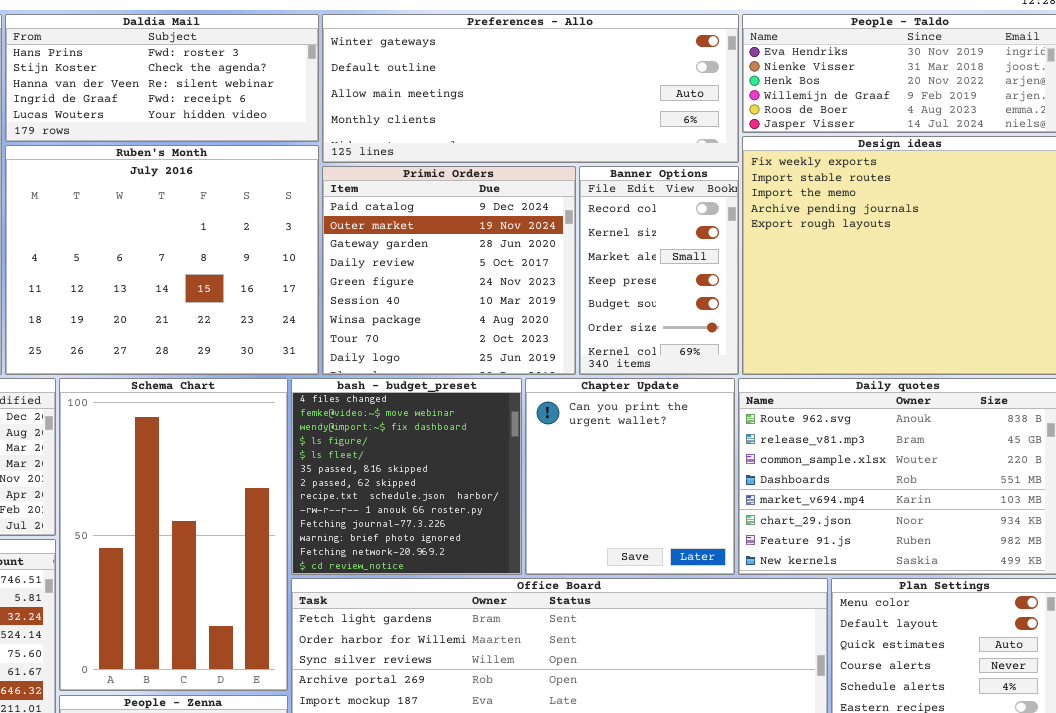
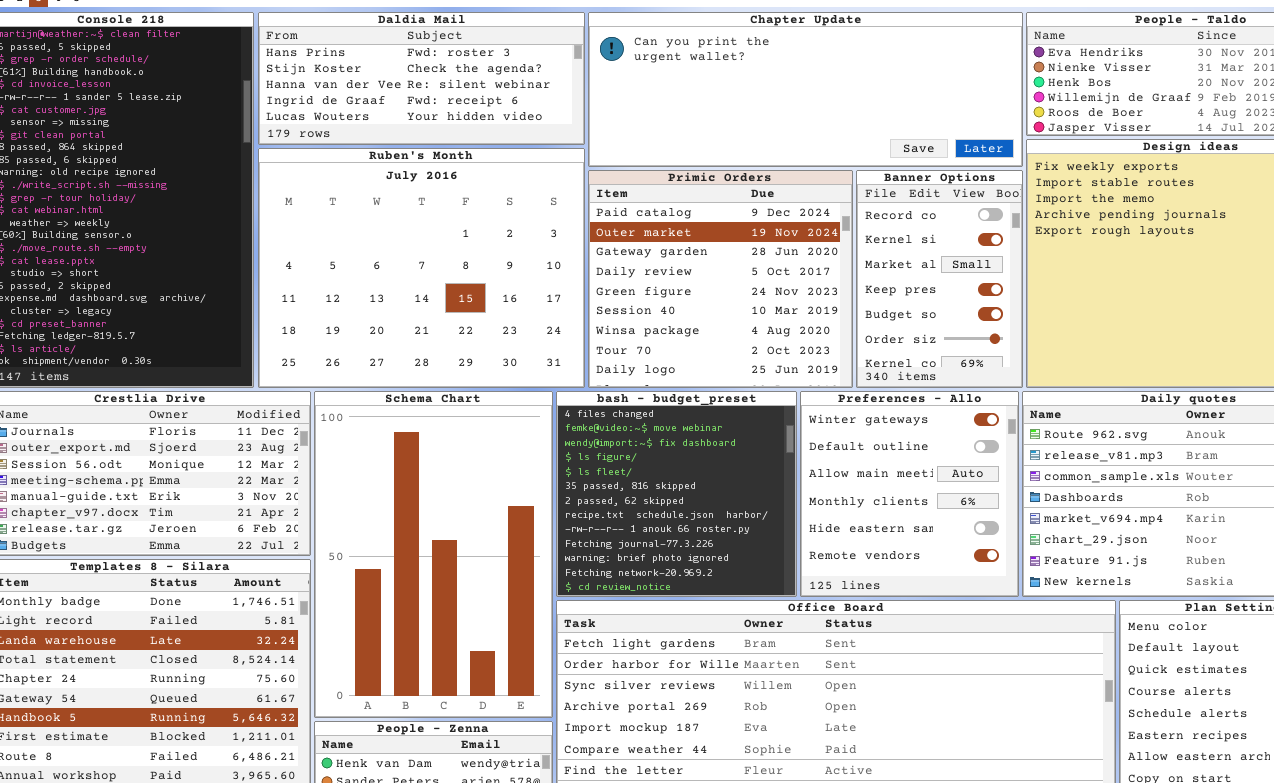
Preferences - Allo: [322,14,739,163] -> [800,391,1019,597], moved, resized
Chapter Update: [525,378,735,575] -> [588,12,1023,167], moved, resized

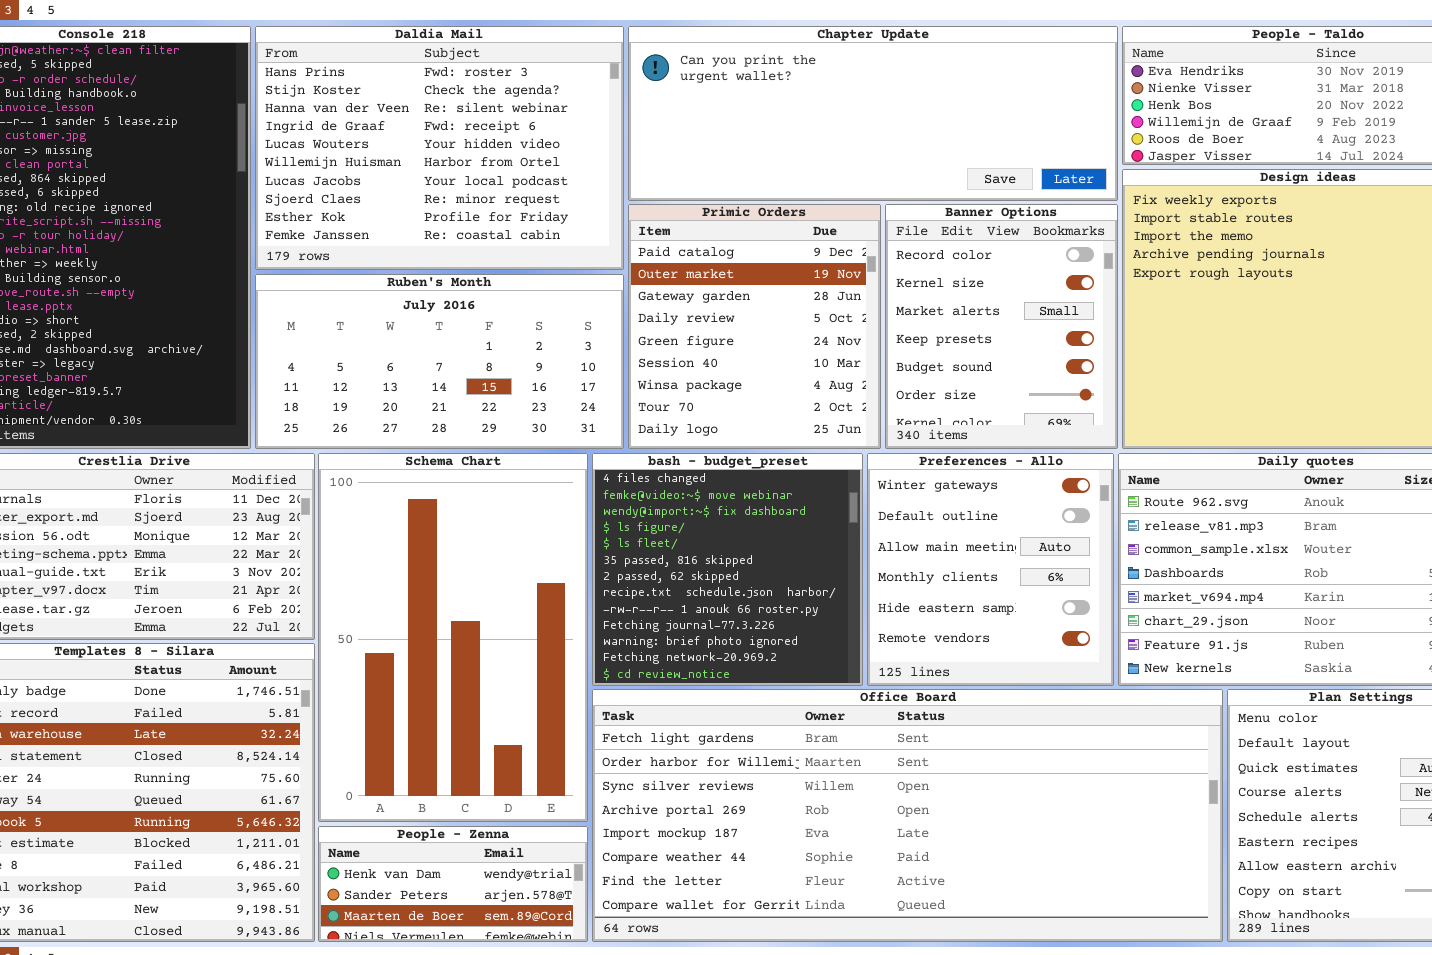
Daldia Mail: [258,12,585,145] -> [255,26,624,270], resized
Ruben's Month: [258,148,585,388] -> [255,274,624,449], resized
Primic Orders: [588,170,853,388] -> [628,204,881,449], resized
Banner Options: [856,170,1023,388] -> [885,204,1118,449], resized

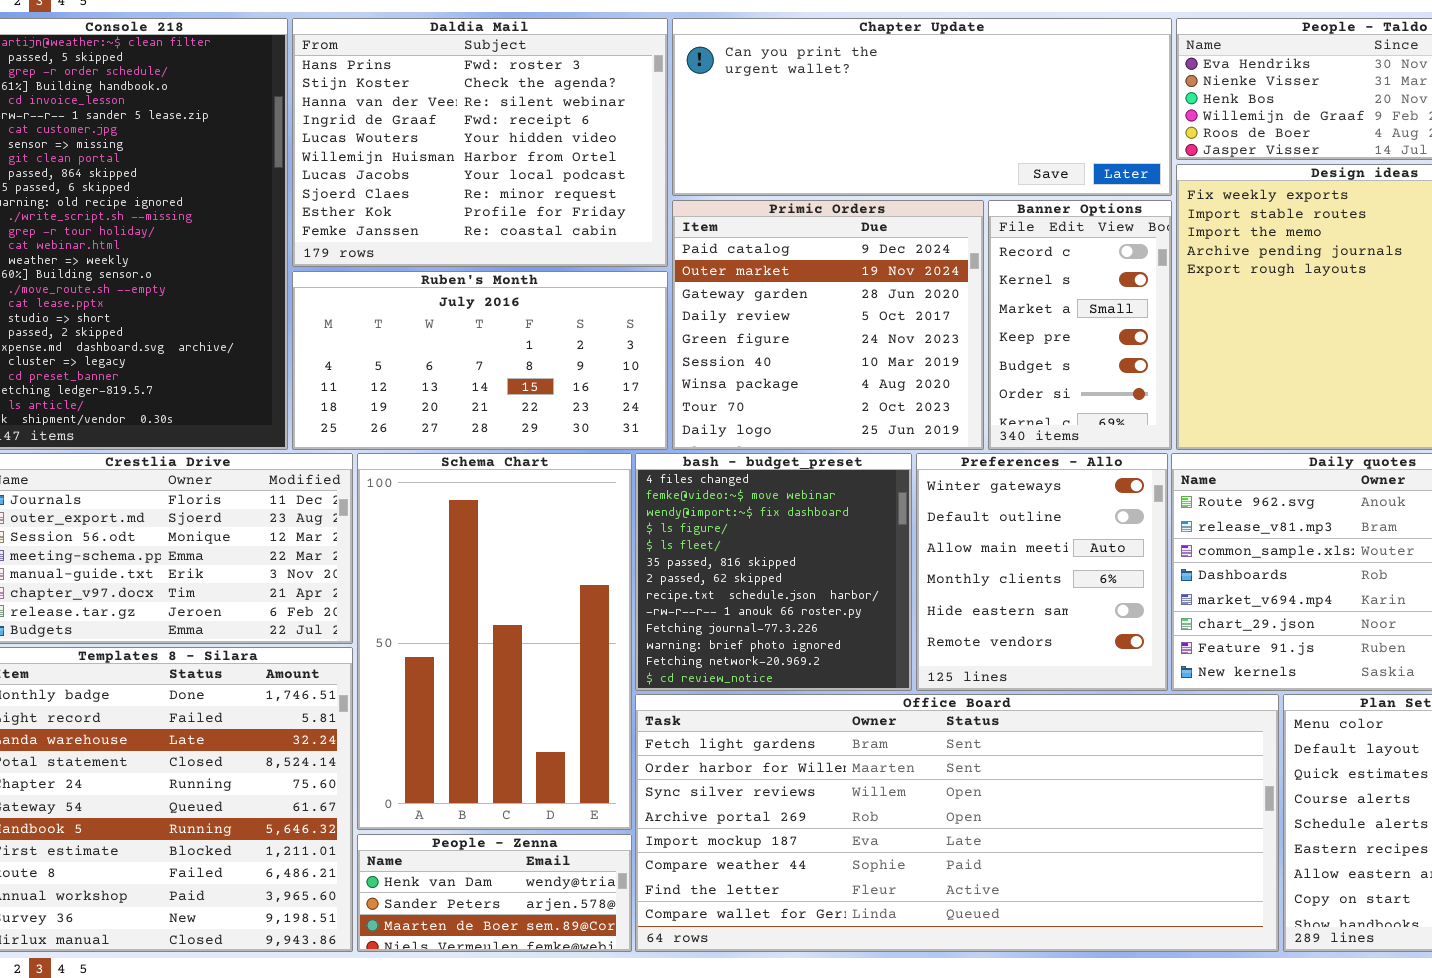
Primic Orders: [628,204,881,449] -> [672,200,984,450], resized
Banner Options: [885,204,1118,449] -> [988,200,1172,450], resized

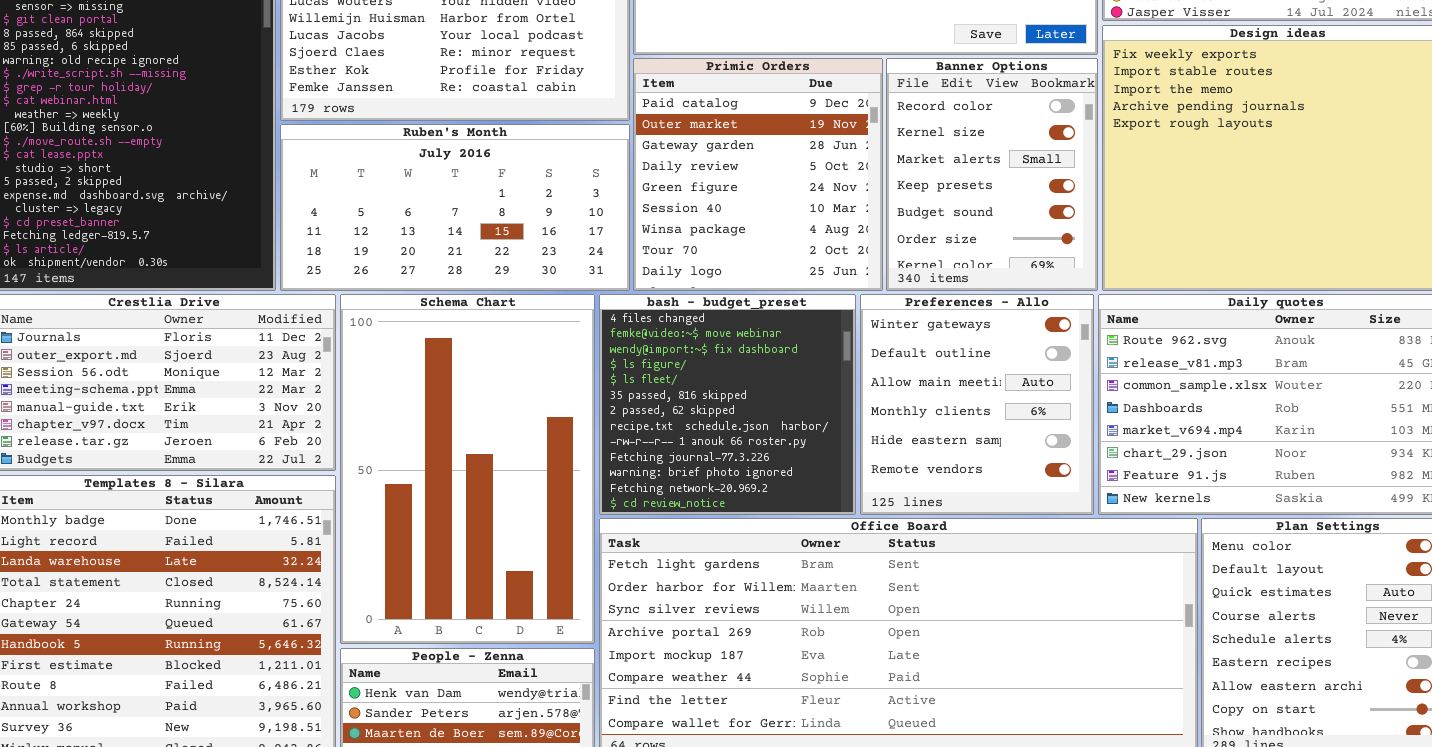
Primic Orders: [672,200,984,450] -> [633,58,883,291], resized
Banner Options: [988,200,1172,450] -> [886,58,1098,291], resized

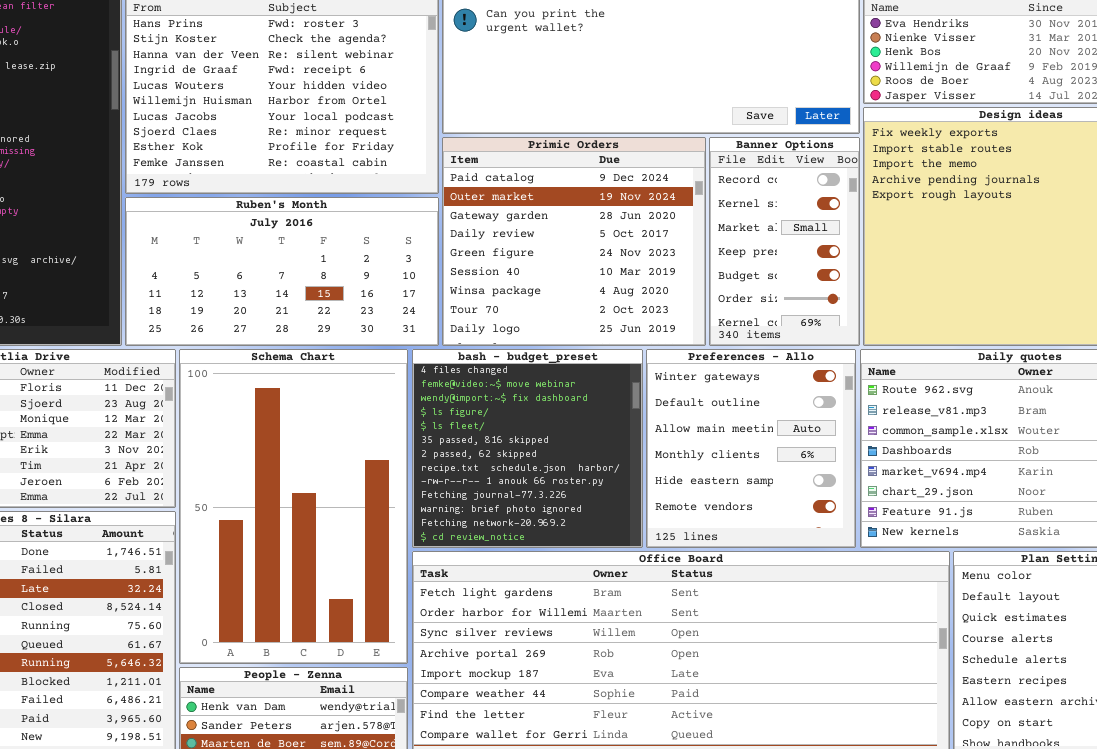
Primic Orders: [633,58,883,291] -> [442,137,706,346], resized
Banner Options: [886,58,1098,291] -> [709,137,860,346], resized

